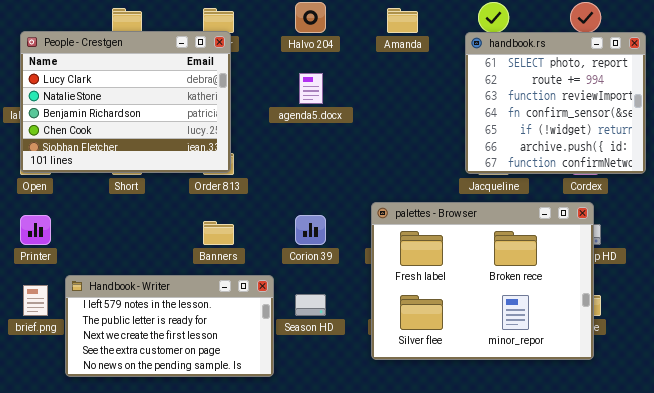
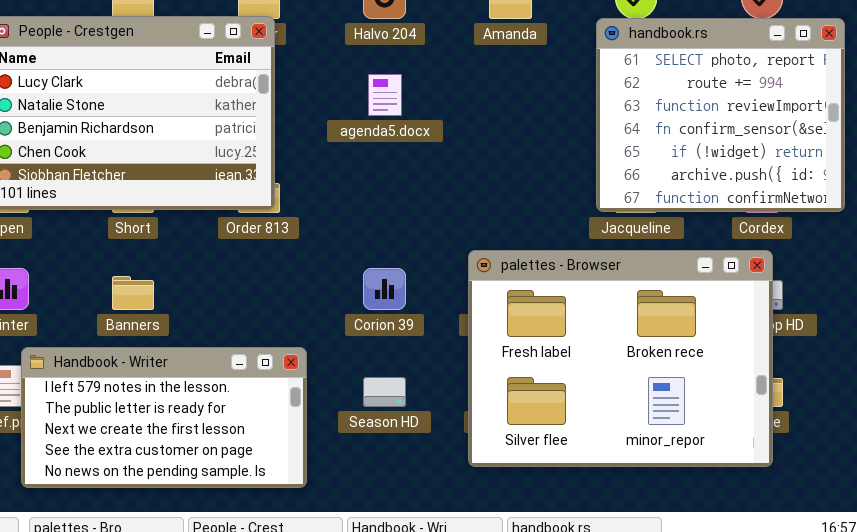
Banners: [203,221,234,245] -> [112,276,154,310], moved
Handbook - Writer: [65,275,274,377] -> [21,347,307,488], moved

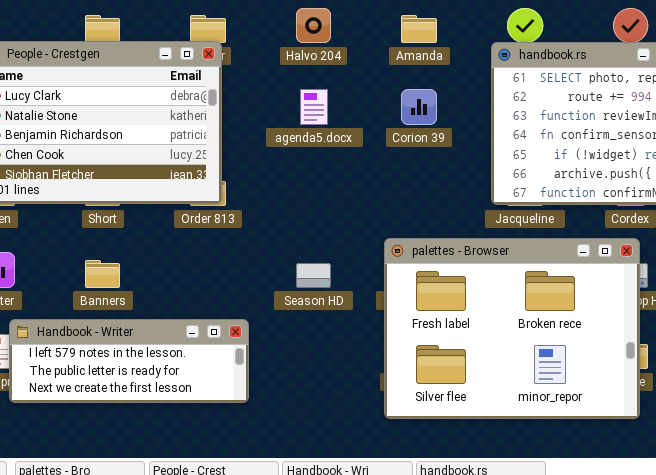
Corion 39: [363,268,406,310] -> [401,89,437,125], moved
Handbook - Writer: [21,347,307,488] -> [9,319,249,403], resized
Season HD: [363,377,406,407] -> [296,263,331,288], moved

